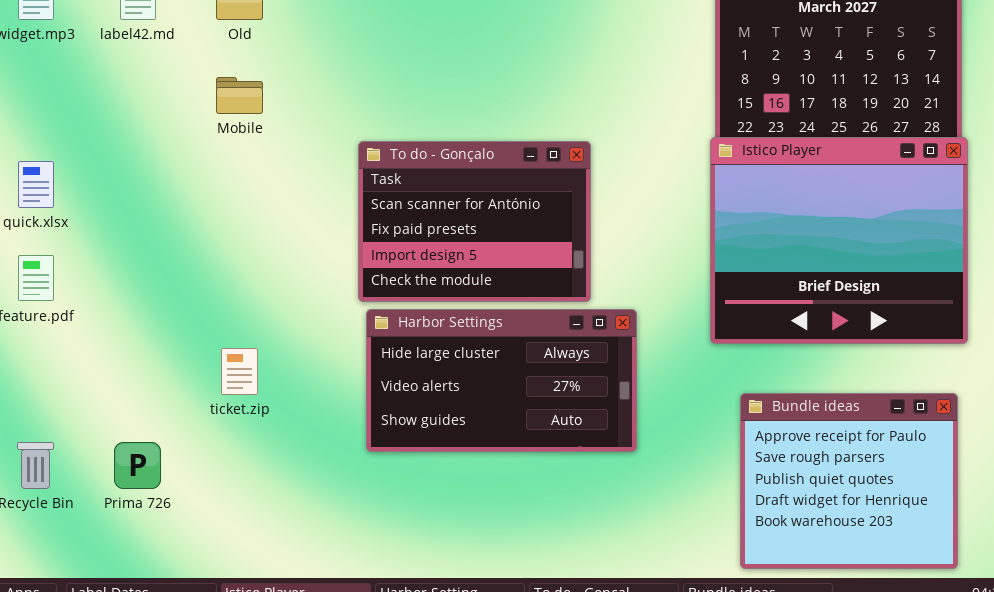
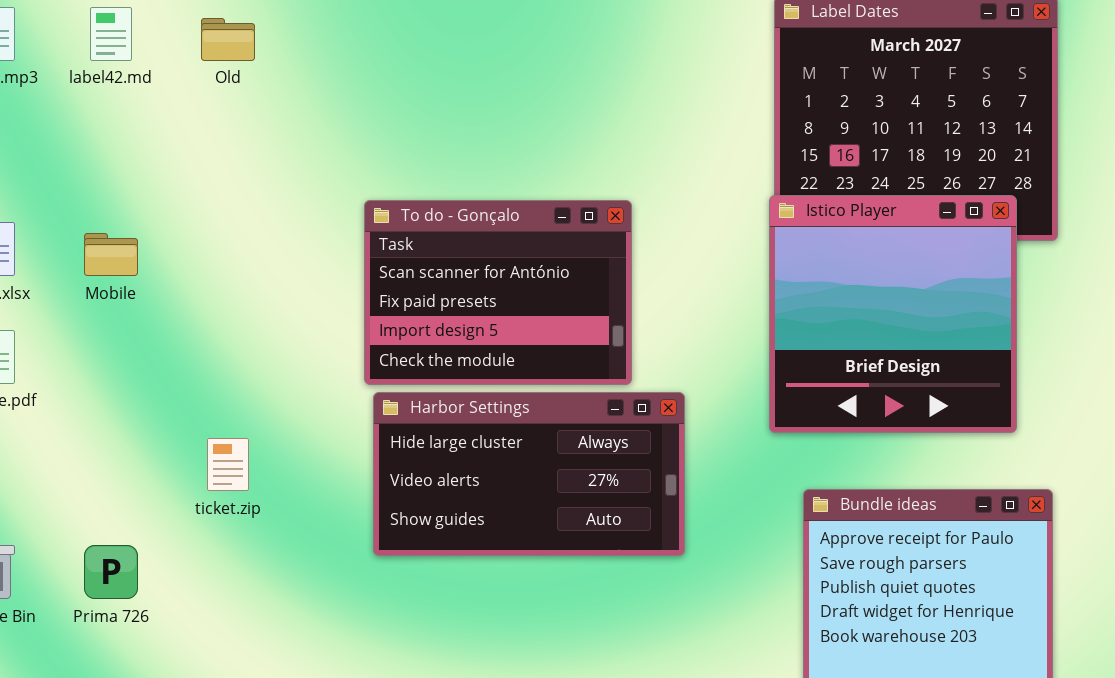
Mobile: [216,77,263,114] -> [84,233,138,276], moved
Istico Player: [710,137,968,344] -> [769,195,1017,433], resized

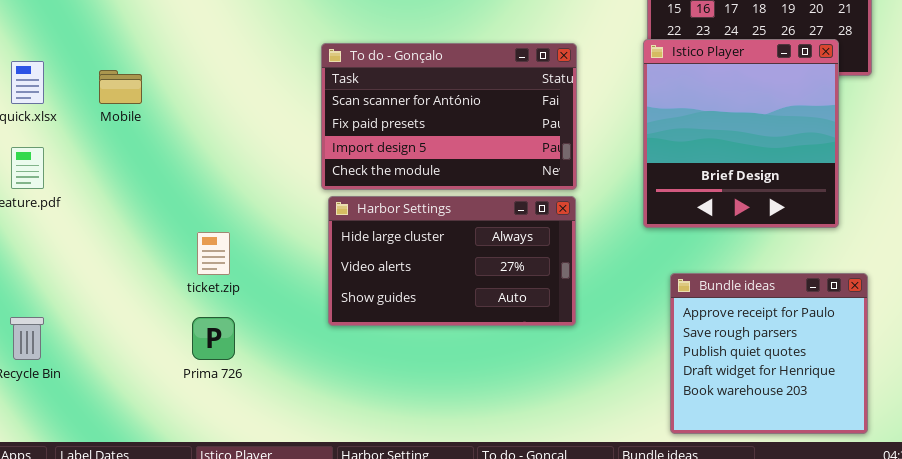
To do - Gonçalo: [364,200,632,385] -> [321,43,577,190], resized
Prima 726: [84,545,138,599] -> [192,317,235,360], moved

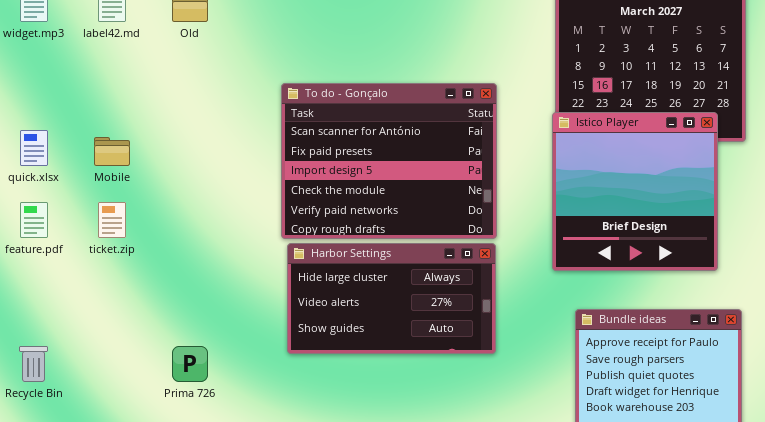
To do - Gonçalo: [321,43,577,190] -> [281,83,497,239], resized
ticket.zip: [197,232,230,275] -> [98,202,126,238], moved

